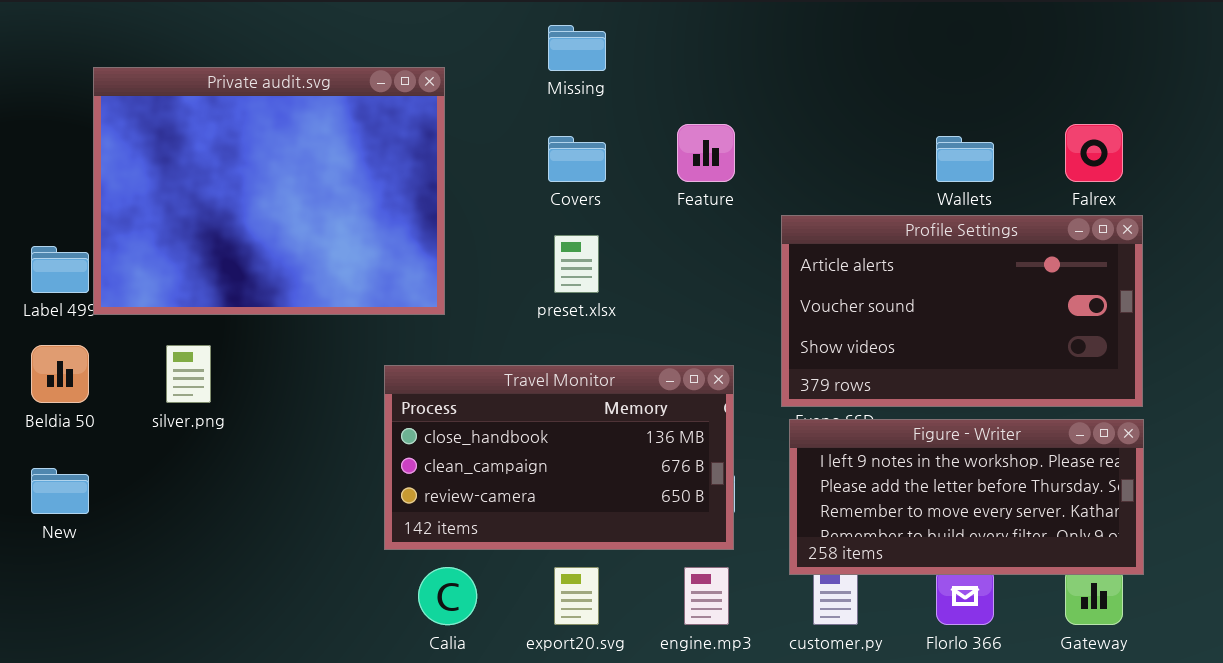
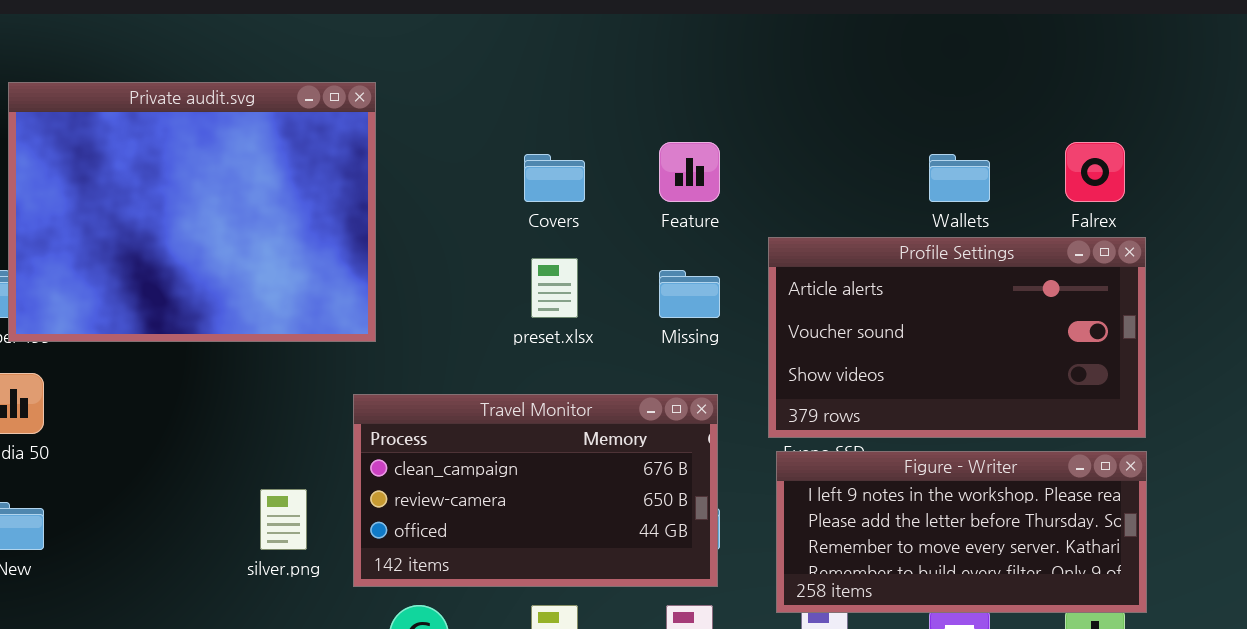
Missing: [548,25,606,71] -> [659,270,720,318], moved
Private audit.svg: [93,67,445,315] -> [8,82,376,342], moved
silver.png: [166,345,211,403] -> [260,489,307,550], moved
Travel Monitor: [384,365,734,550] -> [353,394,718,587], scrolled down 1 row

